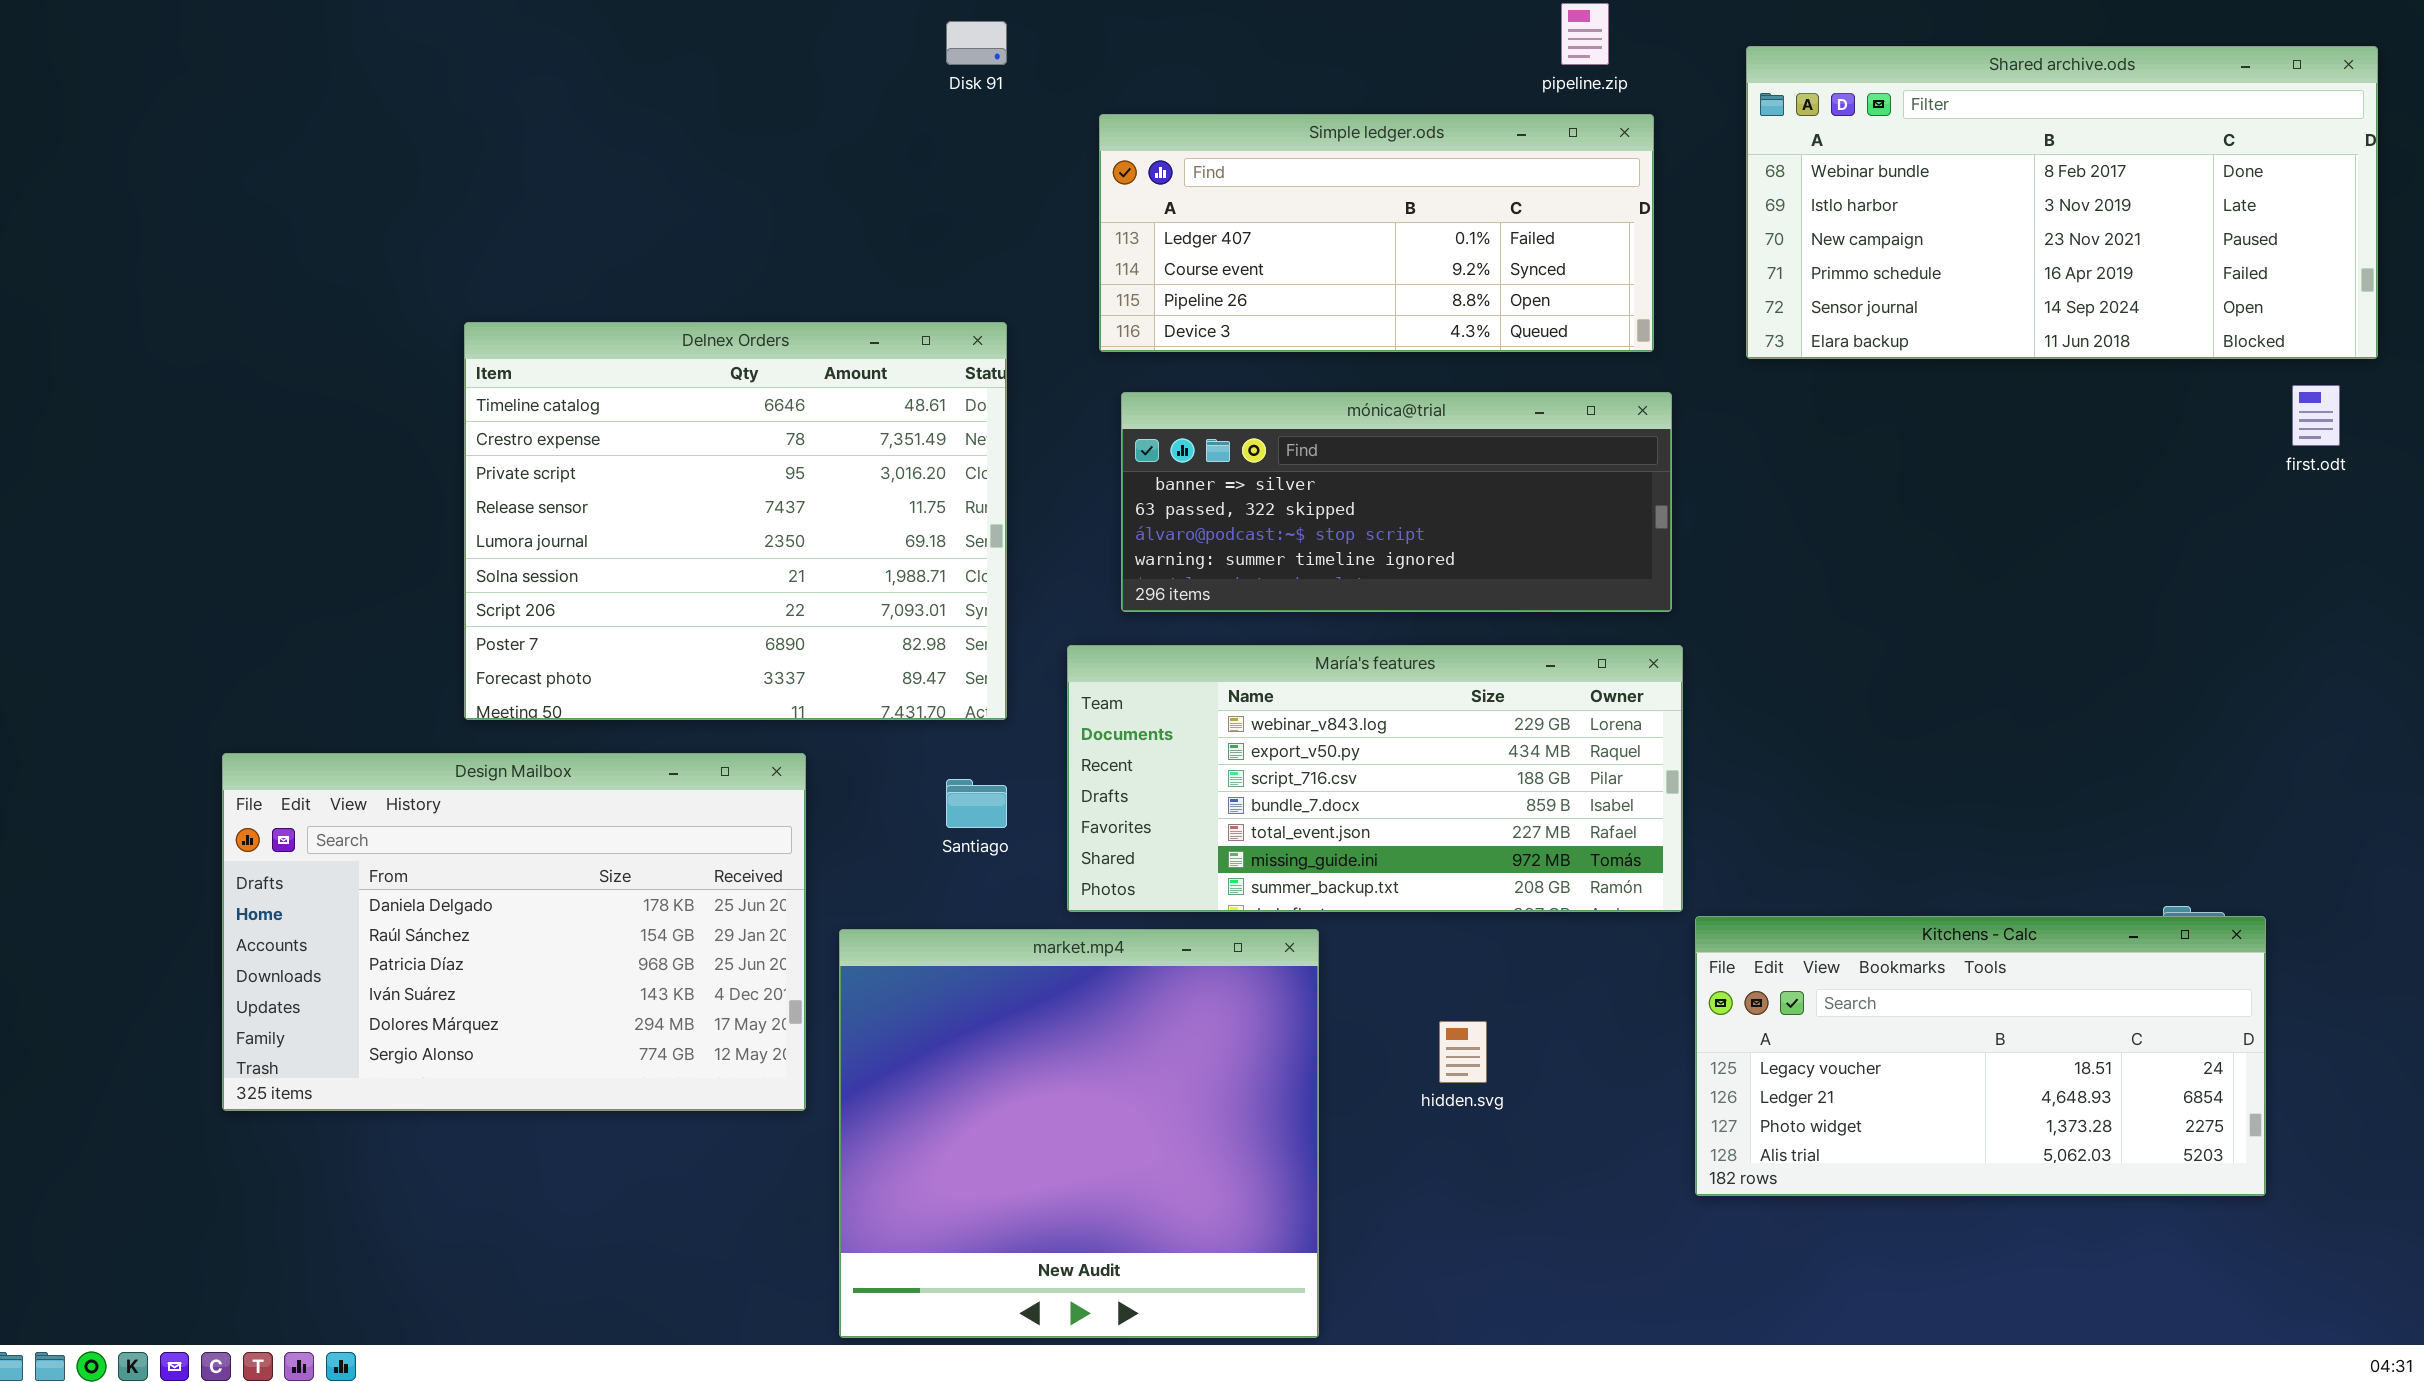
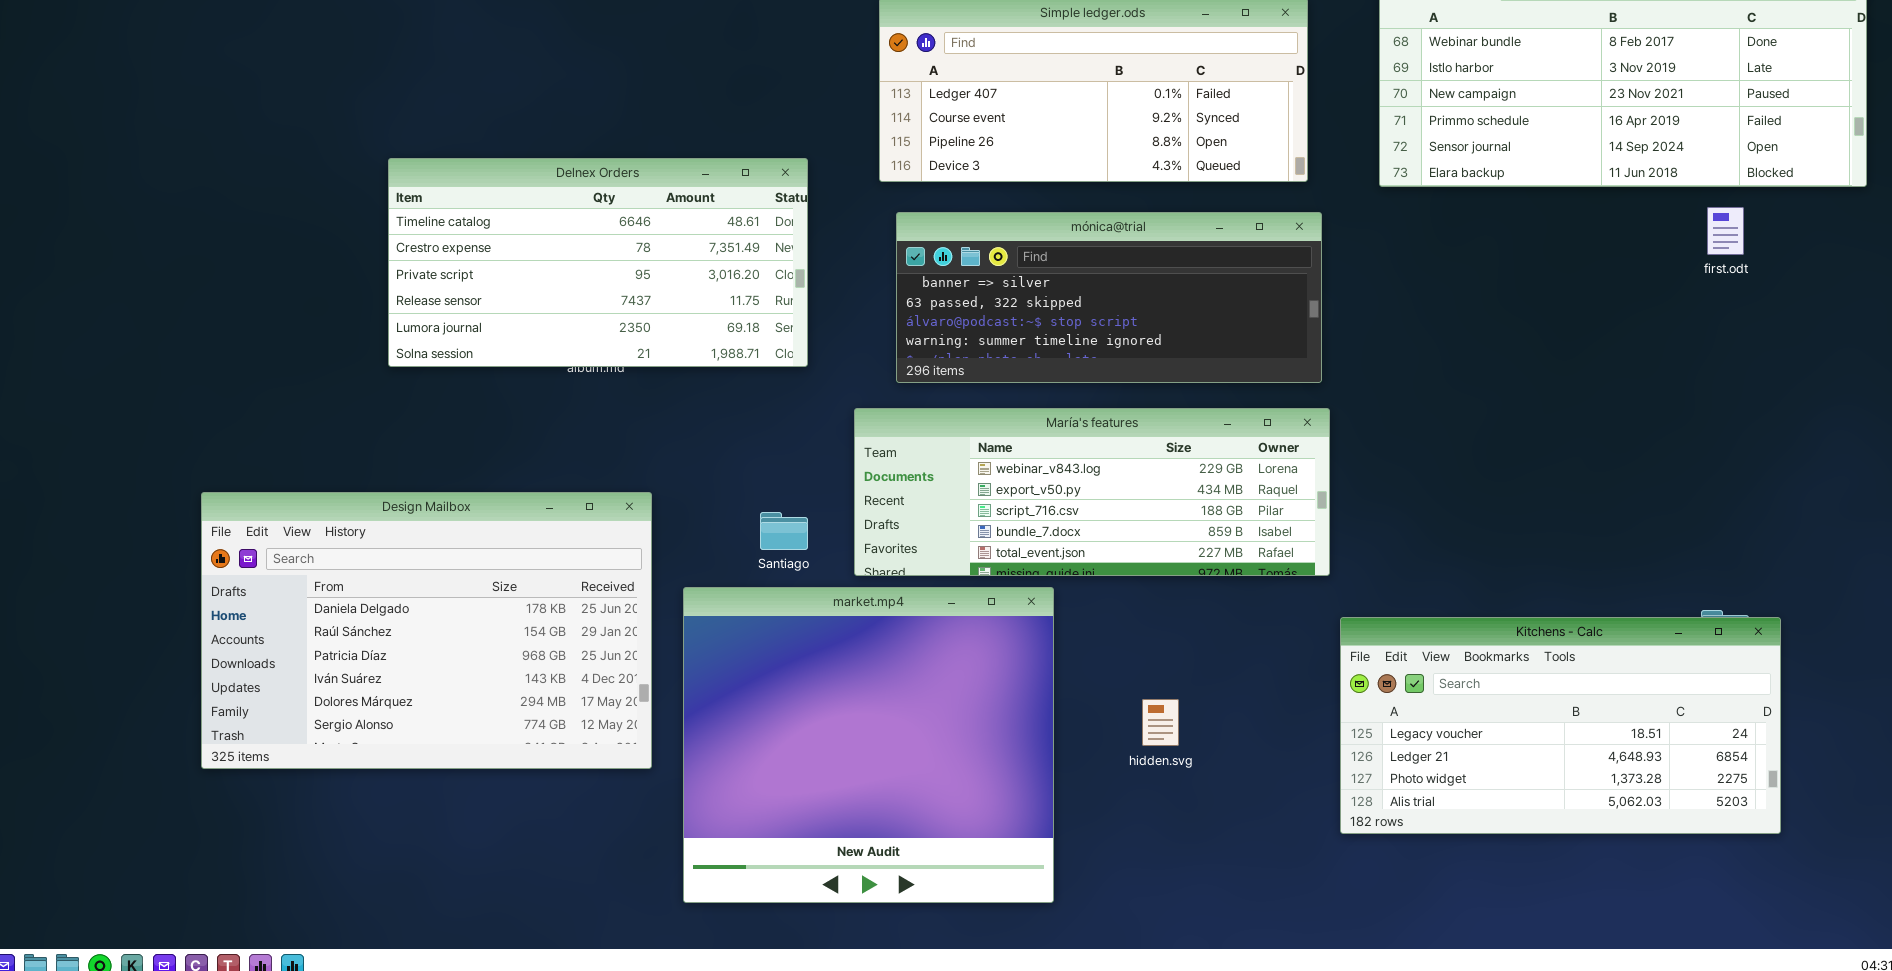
Delnex Orders: [464,322,1007,720] -> [388,158,808,367], resized
first.odt: [2292,385,2340,446] -> [1707,207,1744,255], moved
María's features: [1067,645,1683,912] -> [854,408,1330,576], resized
market.mp4: [839,929,1319,1338] -> [683,587,1054,903], moved

